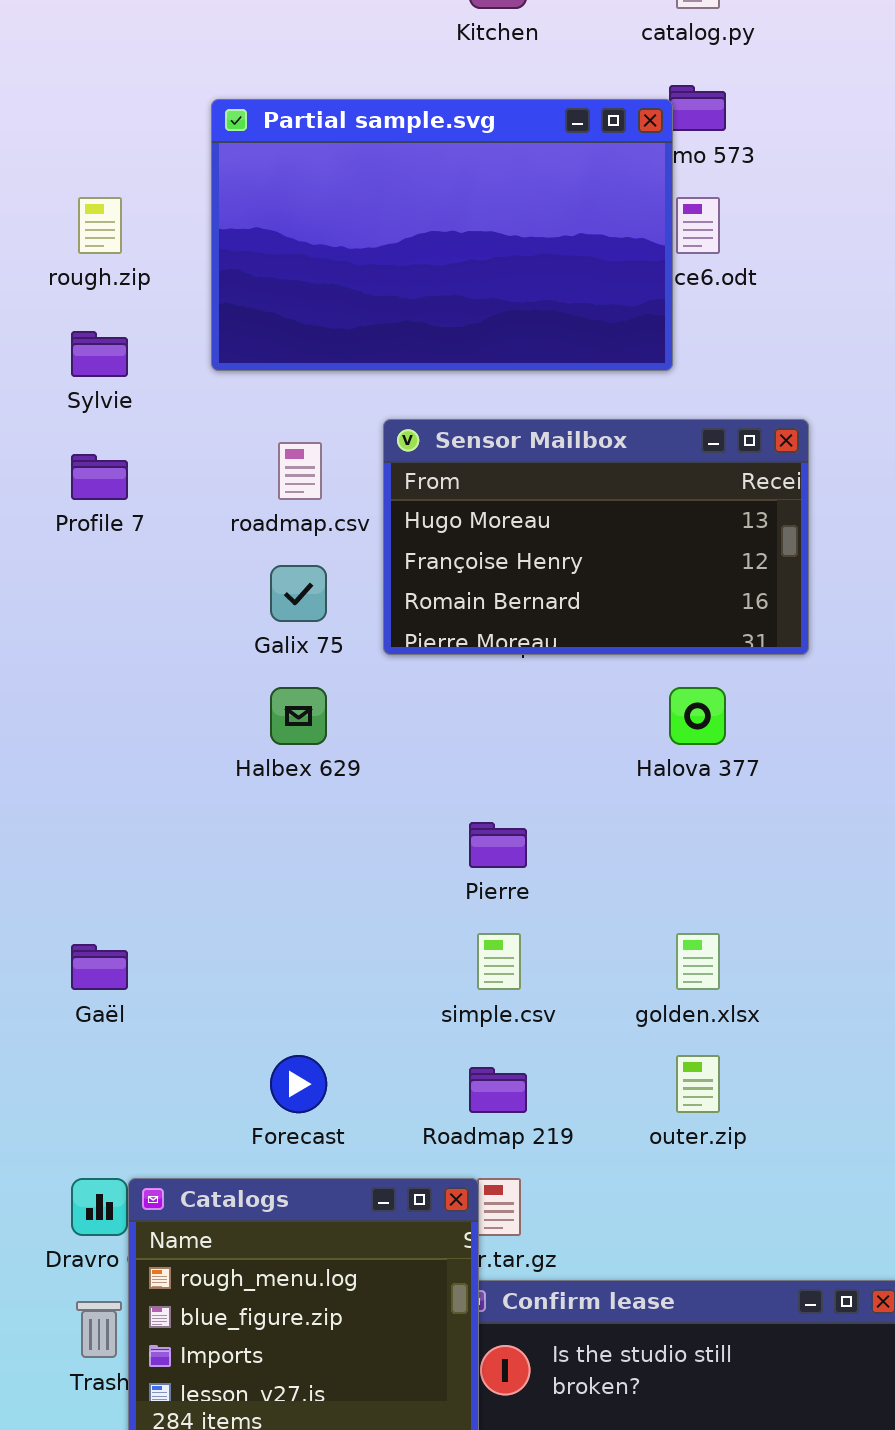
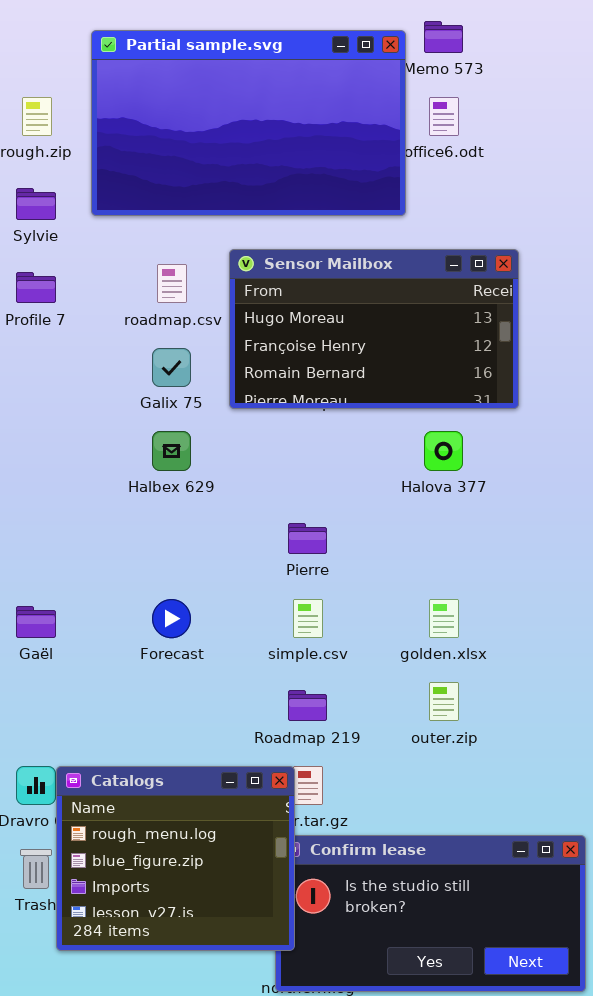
Partial sample.svg: [211,99,673,371] -> [91,30,406,216], moved
Forecast: [270,1055,327,1113] -> [152,599,191,638], moved

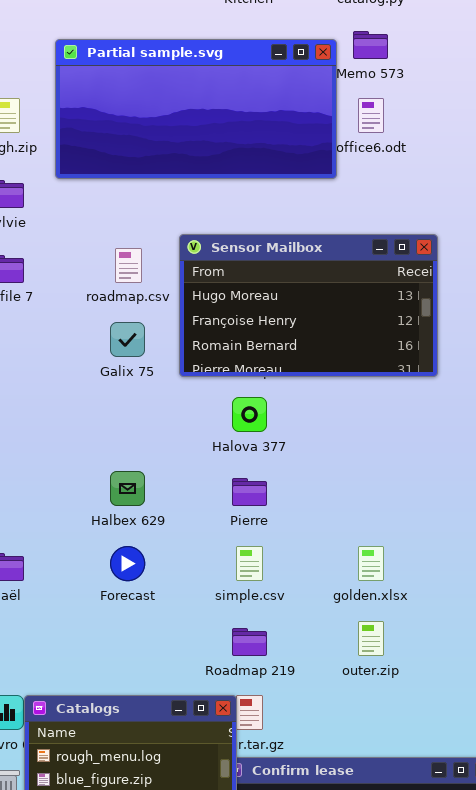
Partial sample.svg: [91,30,406,216] -> [55,39,337,179], resized
Halbex 629: [152,431,191,471] -> [110,471,145,506], moved
Halova 377: [424,431,463,471] -> [232,397,267,432], moved

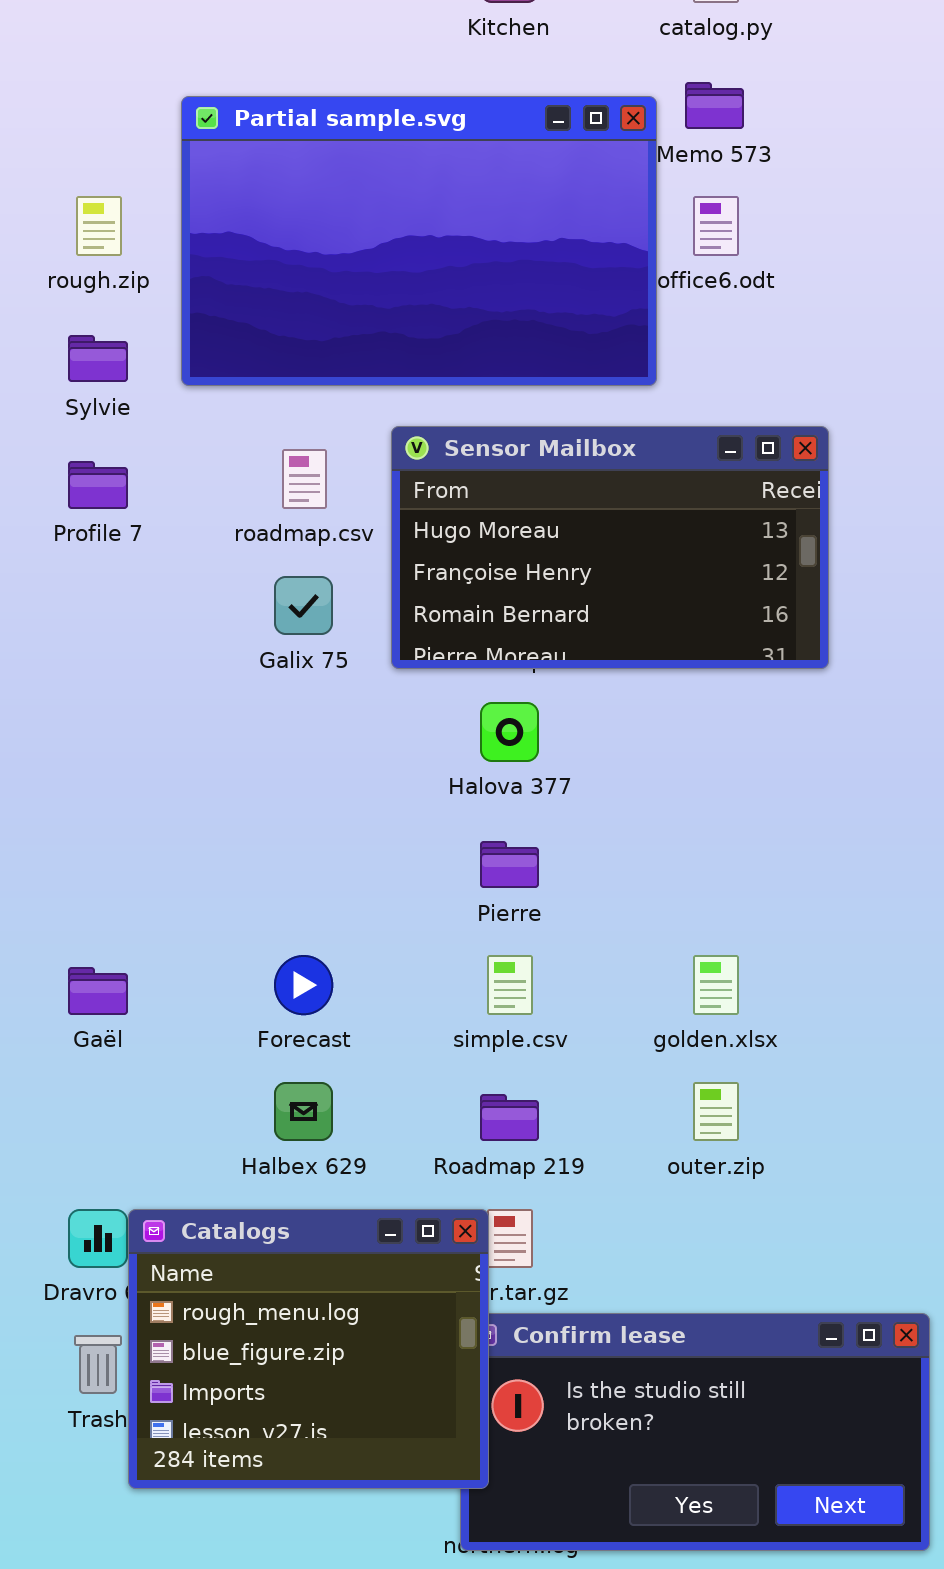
Partial sample.svg: [55,39,337,179] -> [181,96,657,386], resized
Halbex 629: [110,471,145,506] -> [274,1082,333,1141], moved

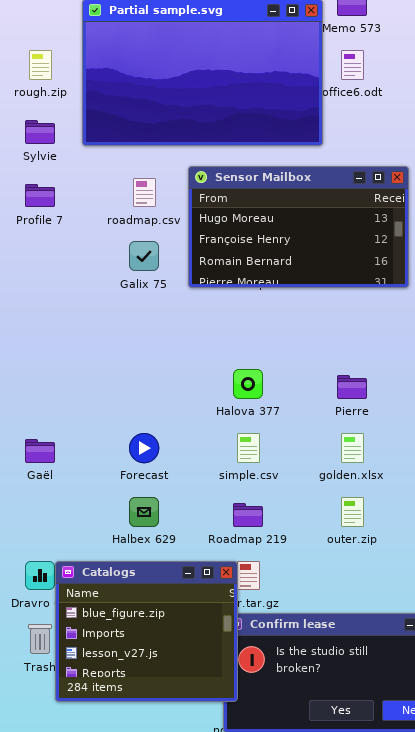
Halova 377: [480,702,539,762] -> [233,369,263,399], moved
Pierre: [480,841,539,888] -> [337,375,367,399], moved
Catalogs: [128,1209,489,1489] -> [55,561,238,702], scrolled down 1 row

